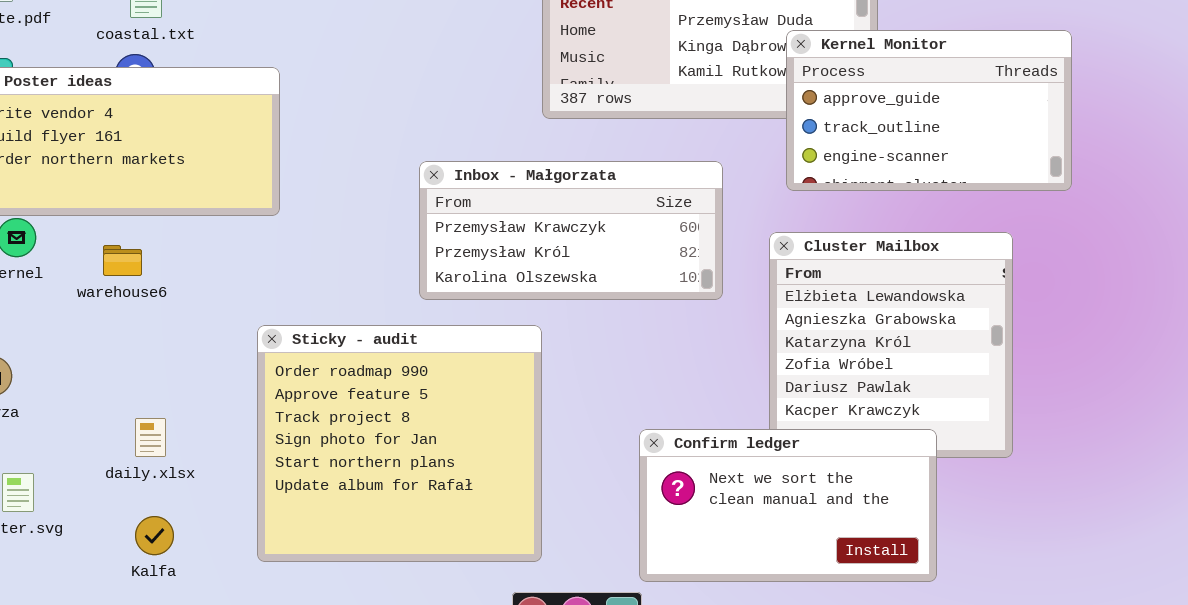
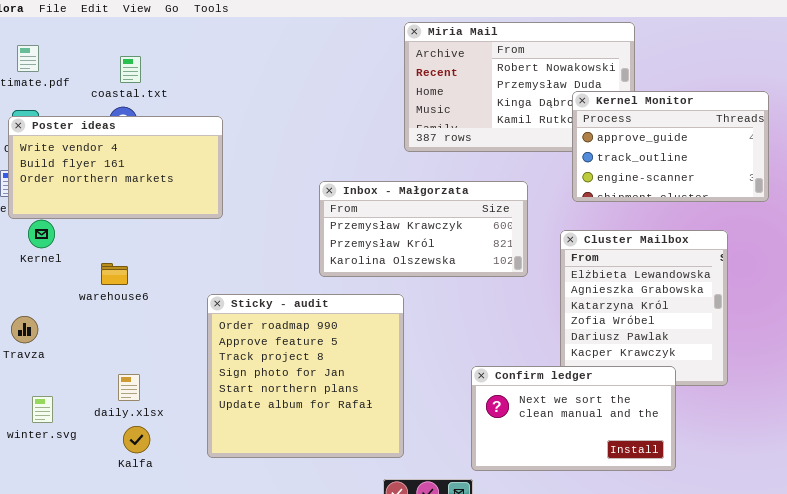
warehouse6: [103,245,142,276] -> [101,263,128,285], moved
daily.xlsx: [135,418,166,457] -> [118,374,140,401], moved

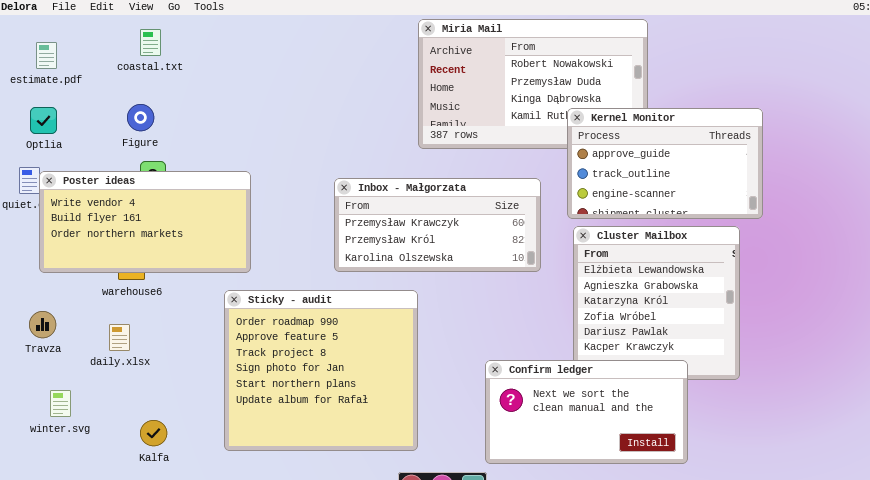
coastal.txt: [120,56,141,83] -> [140,29,161,56], moved
Kernel Monitor: [572,91,769,202] -> [567,108,763,219], moved
Poster ideas: [8,116,223,219] -> [39,171,251,273], moved
daily.xlsx: [118,374,140,401] -> [109,324,130,351], moved

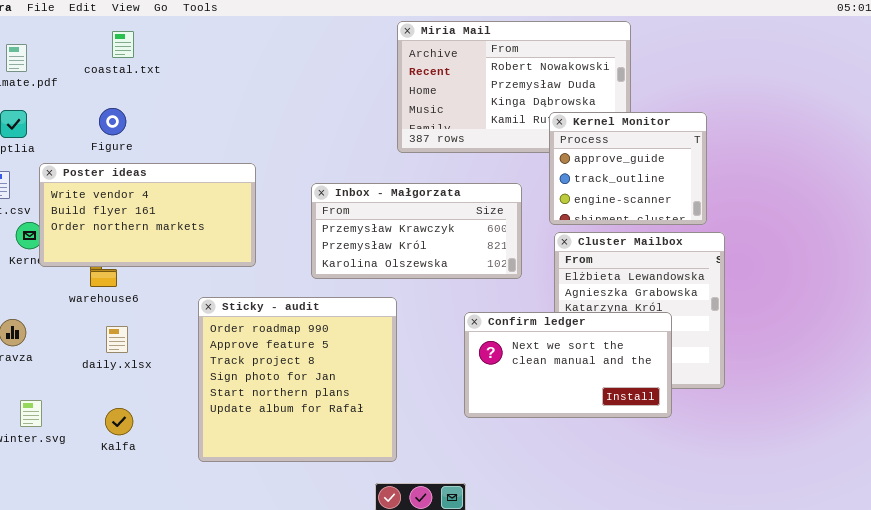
Kernel Monitor: [567,108,763,219] -> [549,112,707,225], resized
Poster ideas: [39,171,251,273] -> [39,163,256,267], moved
daily.xlsx: [109,324,130,351] -> [106,326,128,353], moved
Confirm ledger: [485,360,688,464] -> [464,312,672,418], moved
Kalfa: [140,420,167,446] -> [105,408,133,435], moved

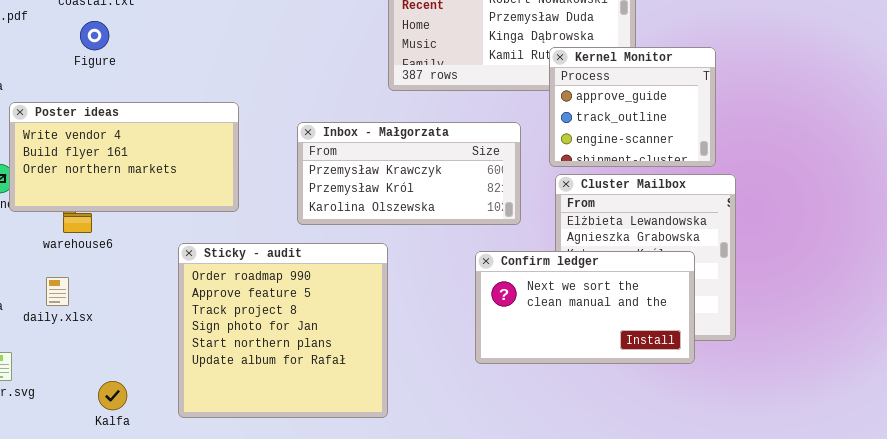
Figure: [99,108,126,135] -> [80,21,109,50], moved
Confirm ledger: [464,312,672,418] -> [475,251,695,364], moved
daily.xlsx: [106,326,128,353] -> [46,277,69,306], moved
Kalfa: [105,408,133,435] -> [98,381,127,410], moved

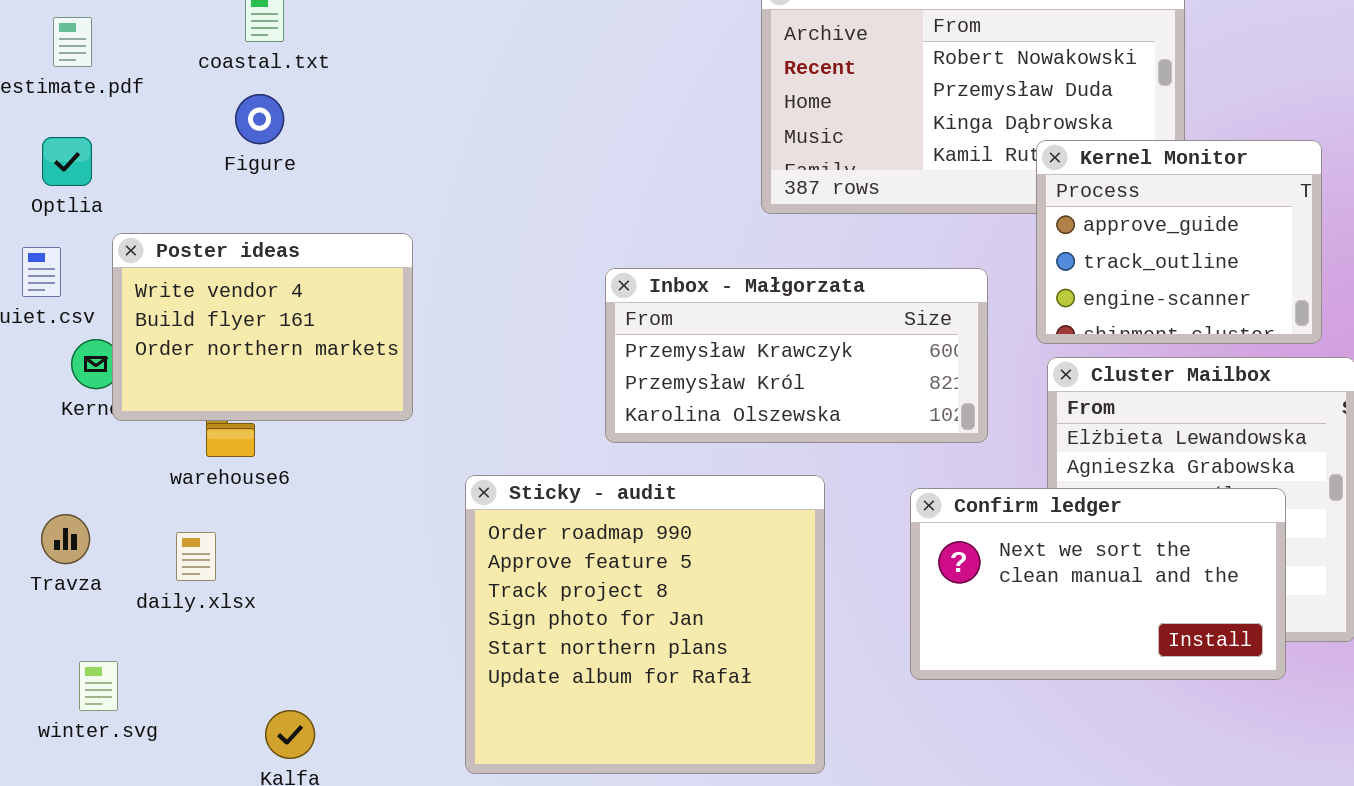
Poster ideas: [9,102,239,212] -> [112,233,413,421], resized
Sticky - audit: [178,243,388,418] -> [465,475,825,774], moved

